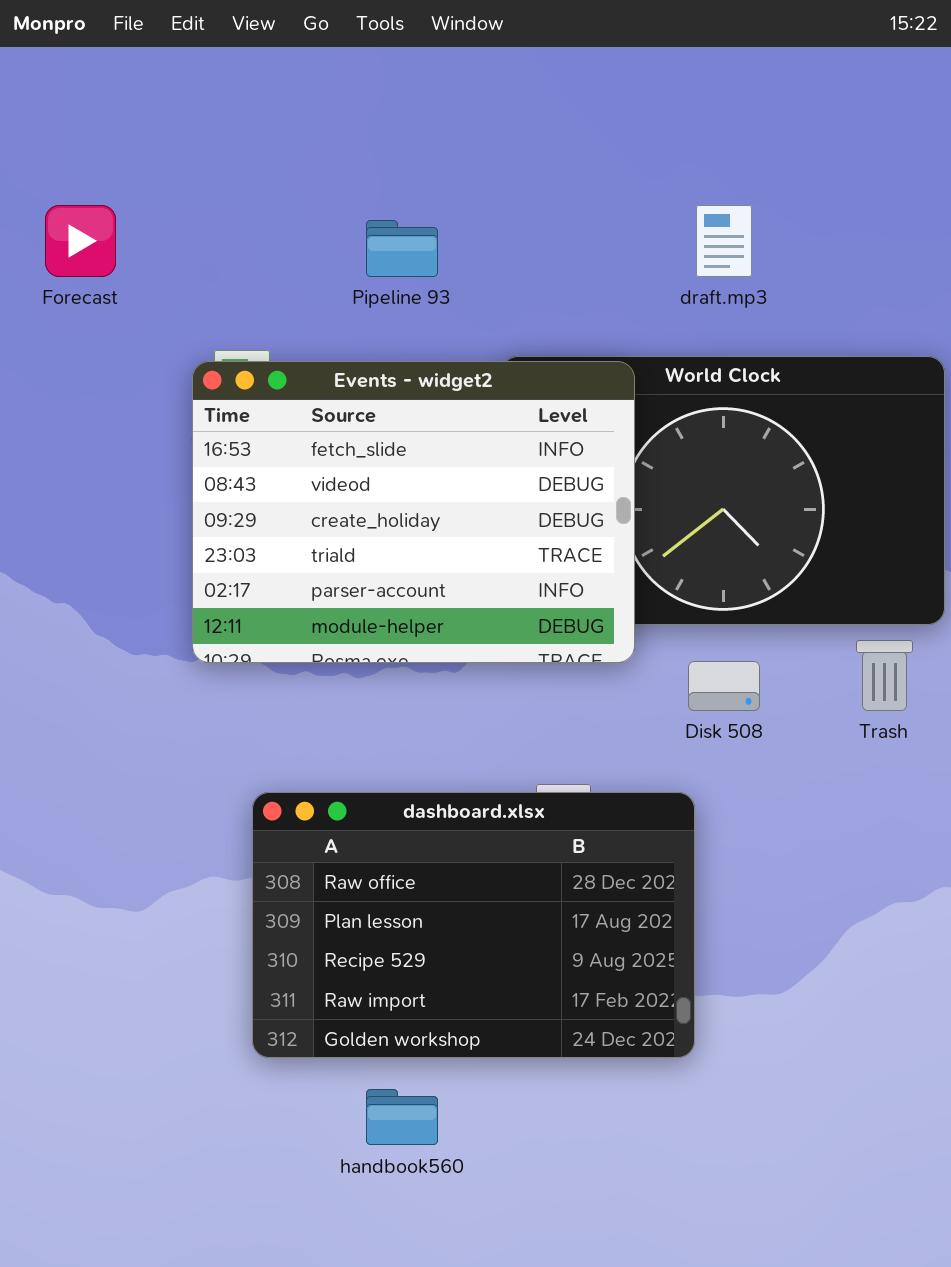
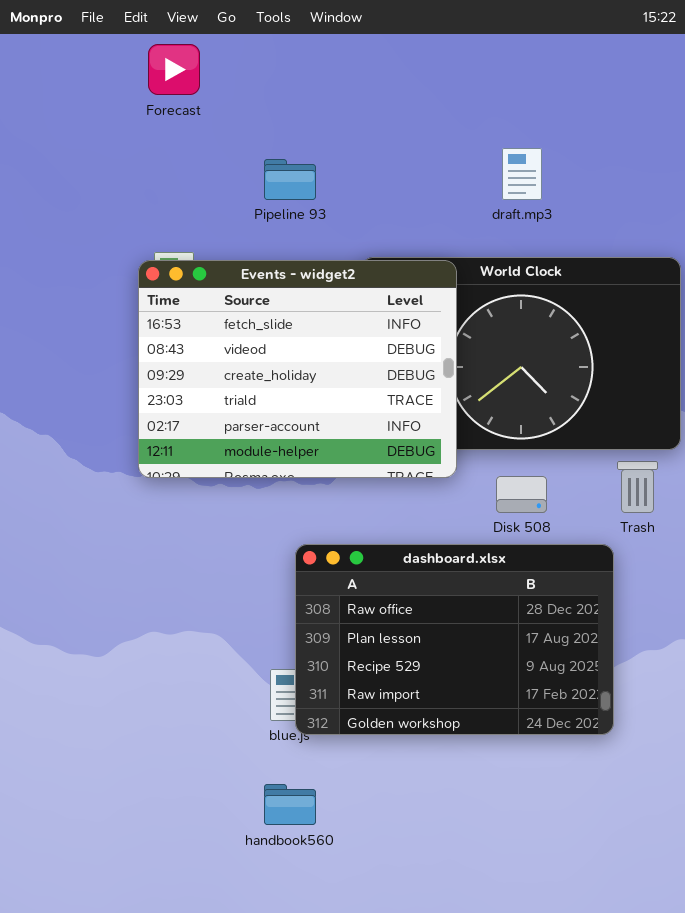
Forecast: [45,205,116,277] -> [148,44,200,95], moved
dashboard.xlsx: [252,792,695,1058] -> [295,544,614,735], moved

